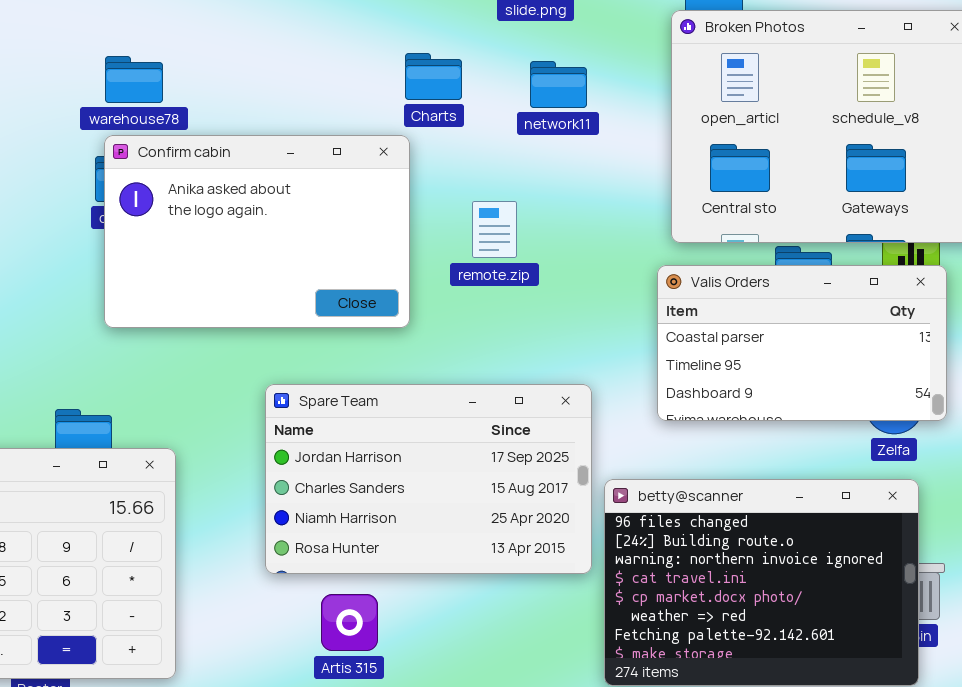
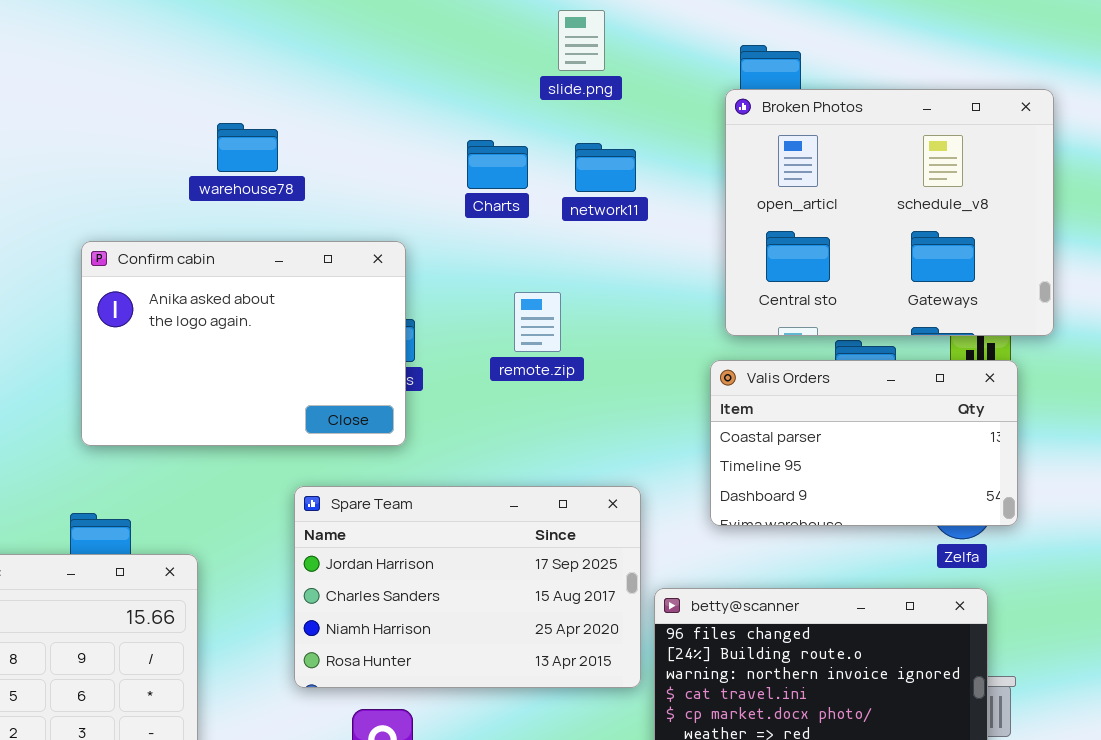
Charts: [405,53,462,100] -> [467,140,528,189], moved
warehouse78: [105,56,163,103] -> [217,123,278,172], moved
Confirm cabin: [104,135,410,328] -> [81,241,406,446], moved

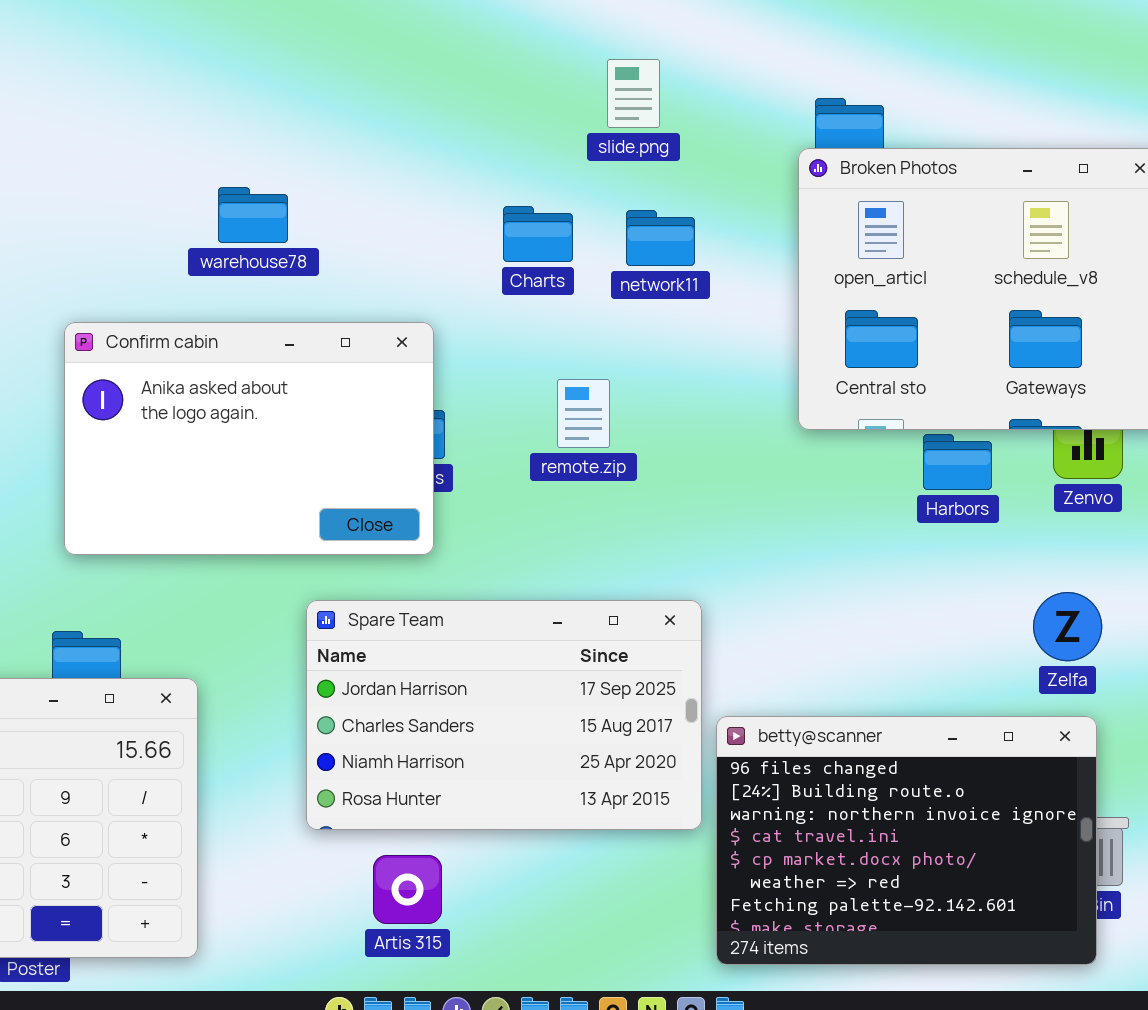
Valis Orders: [710,360,1018,526] -> none, closed

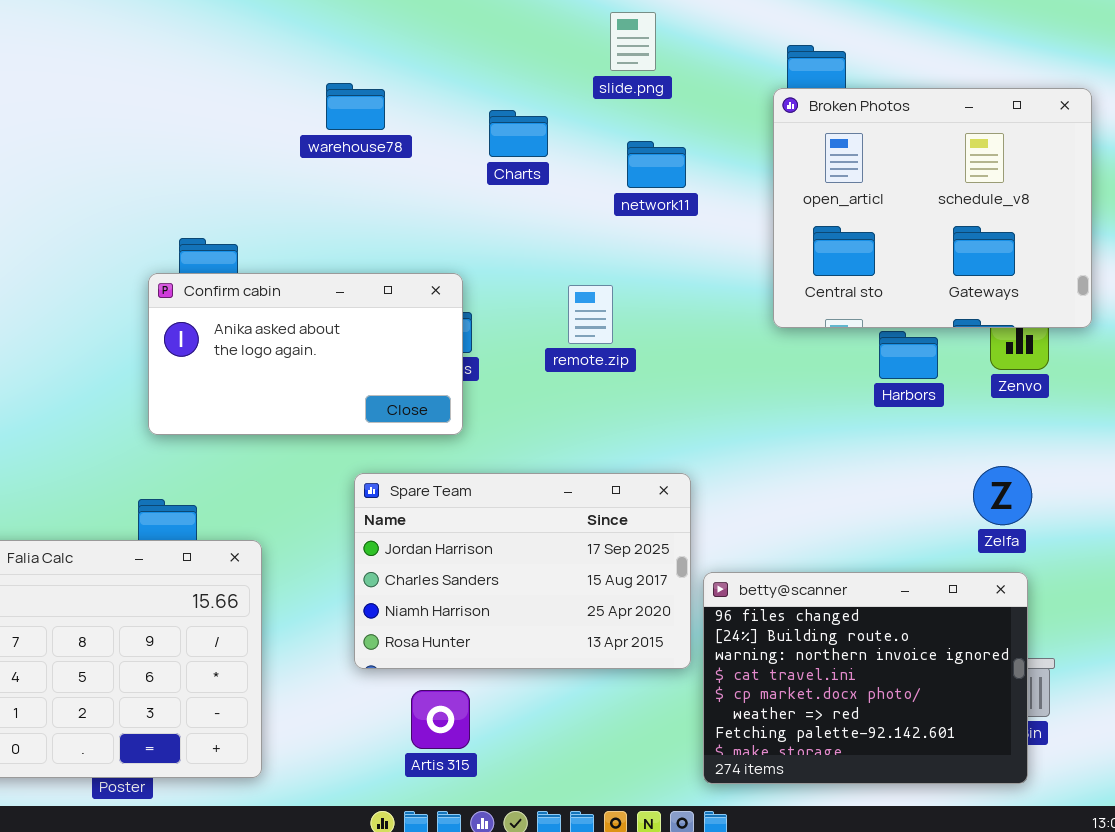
warehouse78: [218,187,288,243] -> [326,83,385,130], moved
Charts: [503,206,573,262] -> [489,110,548,157], moved
Confirm cabin: [64,322,434,555] -> [148,273,463,435], resized

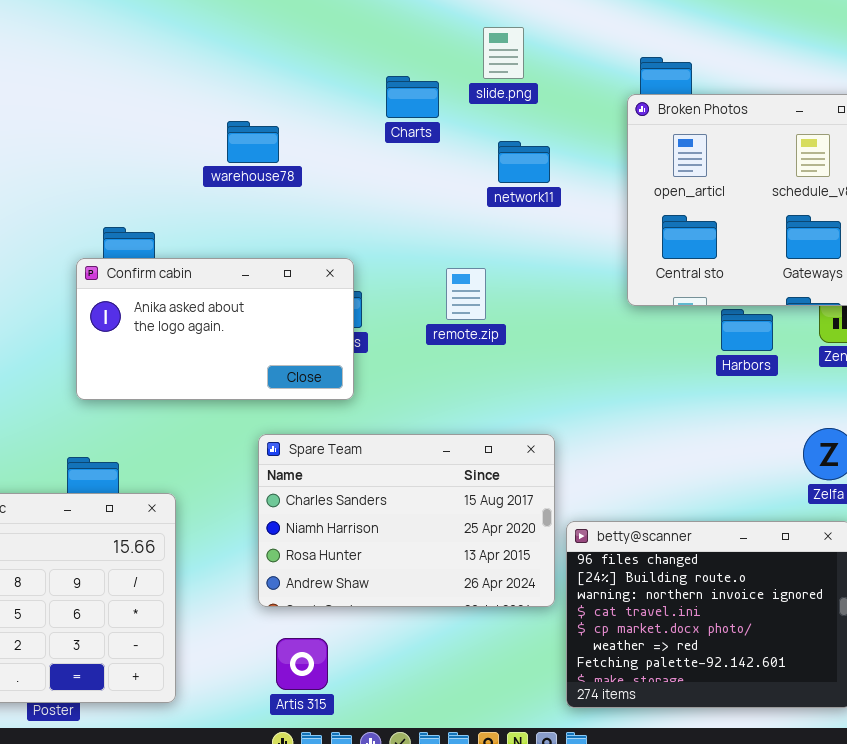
warehouse78: [326,83,385,130] -> [227,121,279,163], moved
Charts: [489,110,548,157] -> [386,76,439,118], moved
Spare Team: [354,473,691,669] -> [258,434,555,607], scrolled down 1 row
Artis 315: [411,690,470,749] -> [276,638,328,690], moved

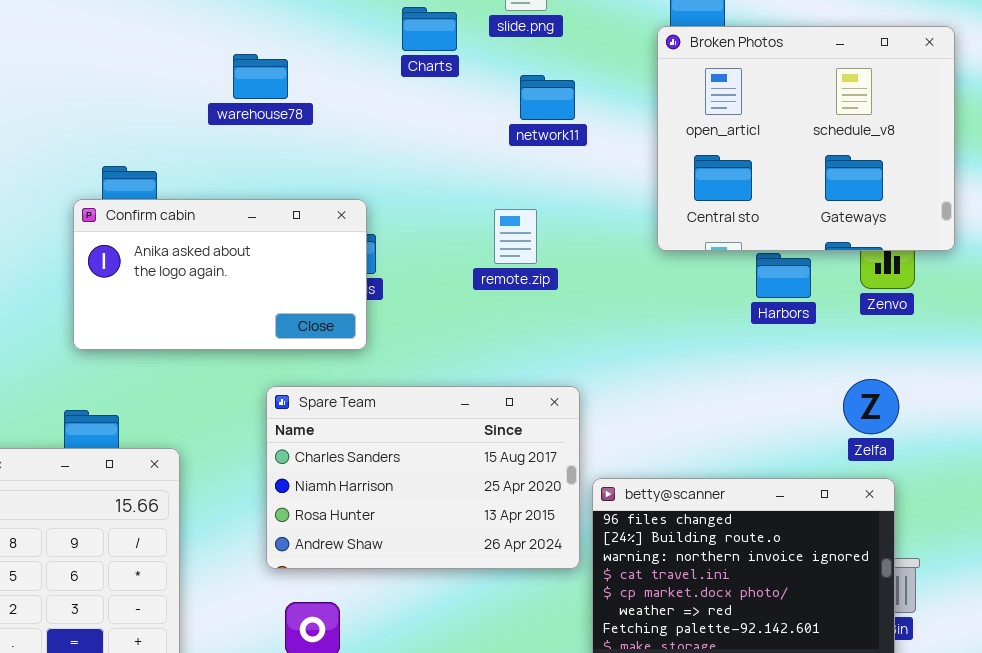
remote.zip: [446,268,486,320] -> [494,209,537,264], moved

